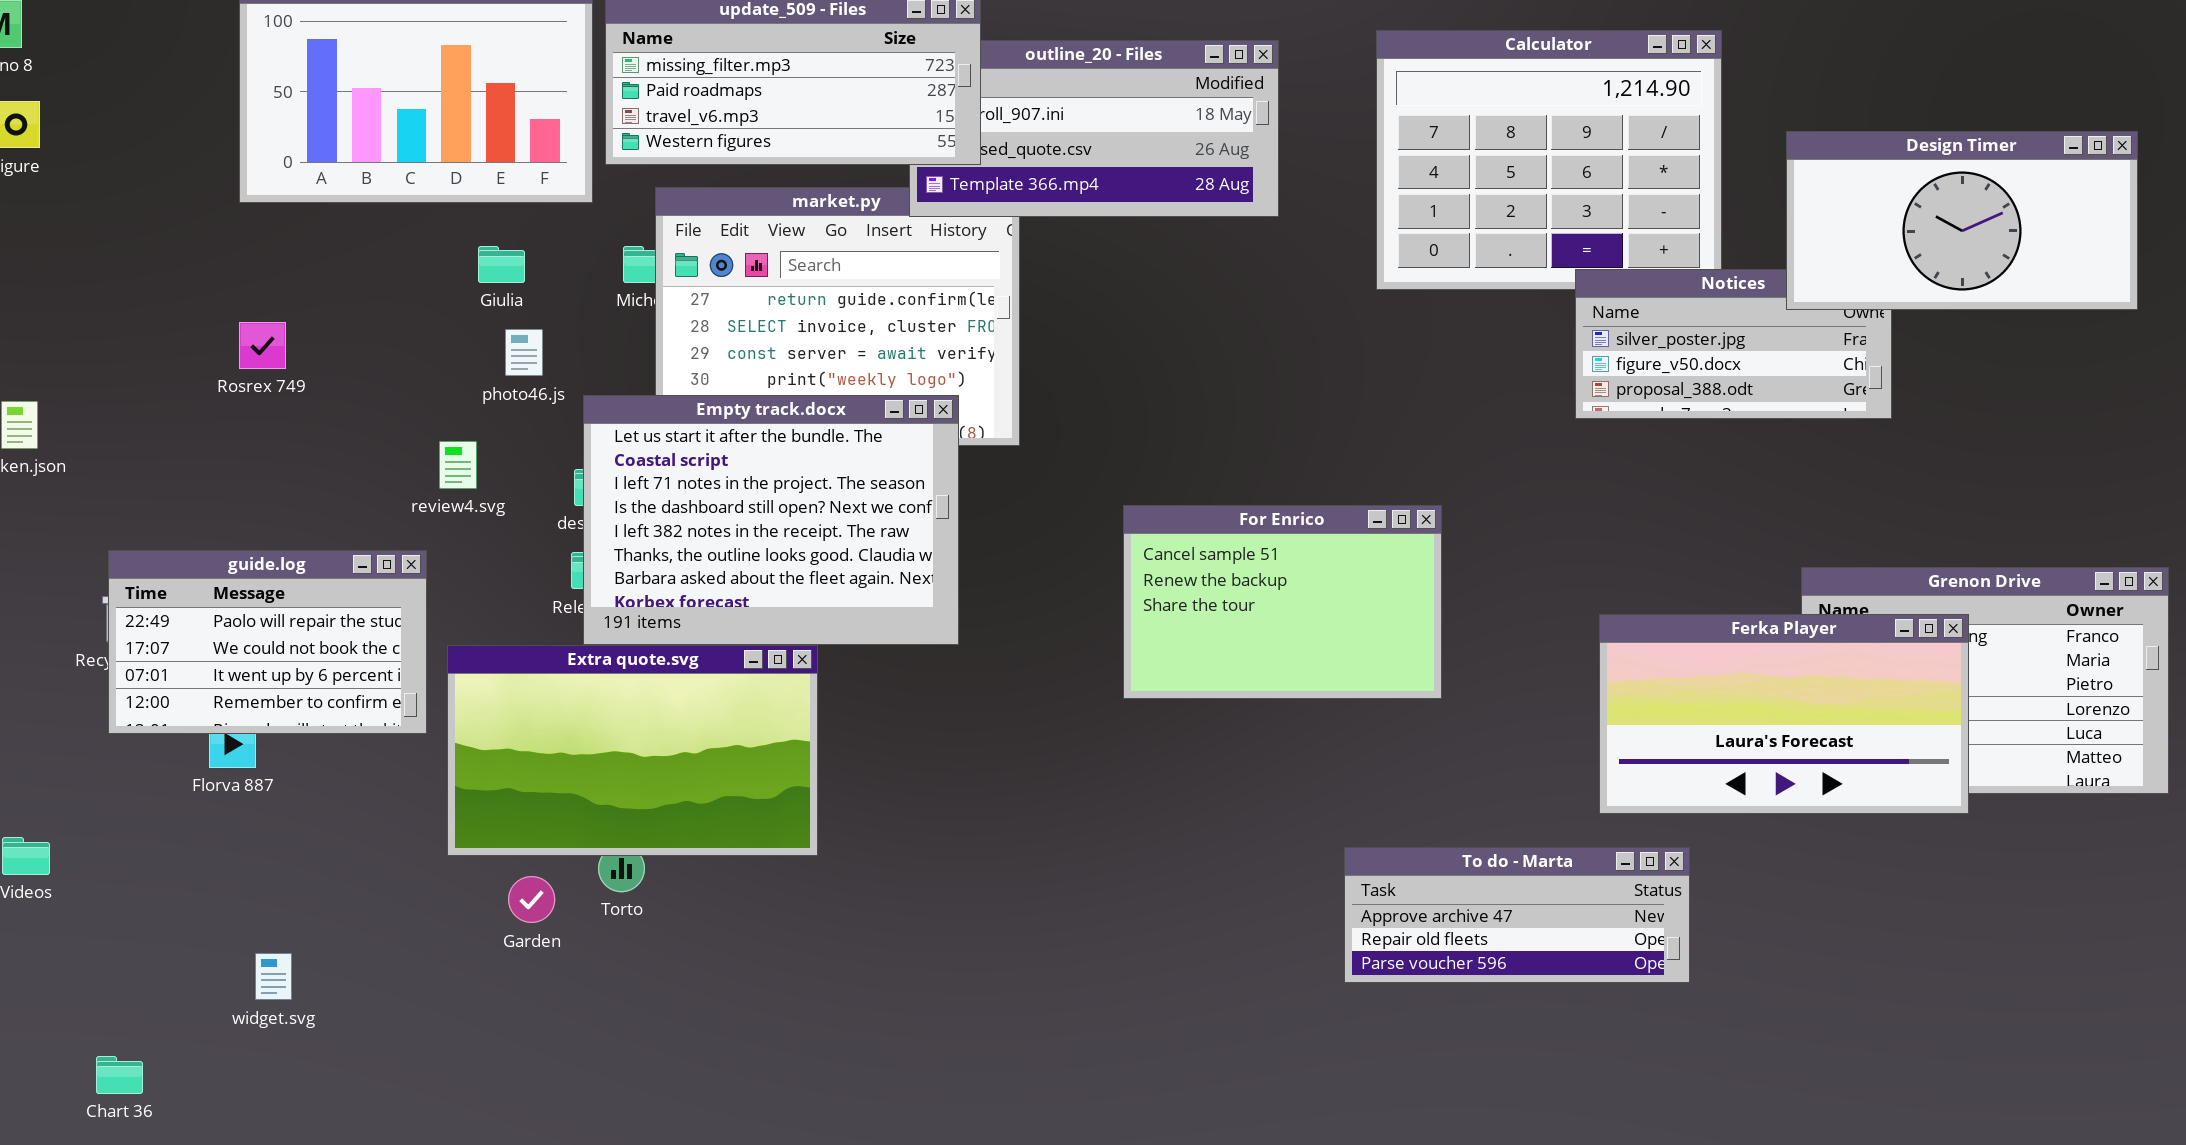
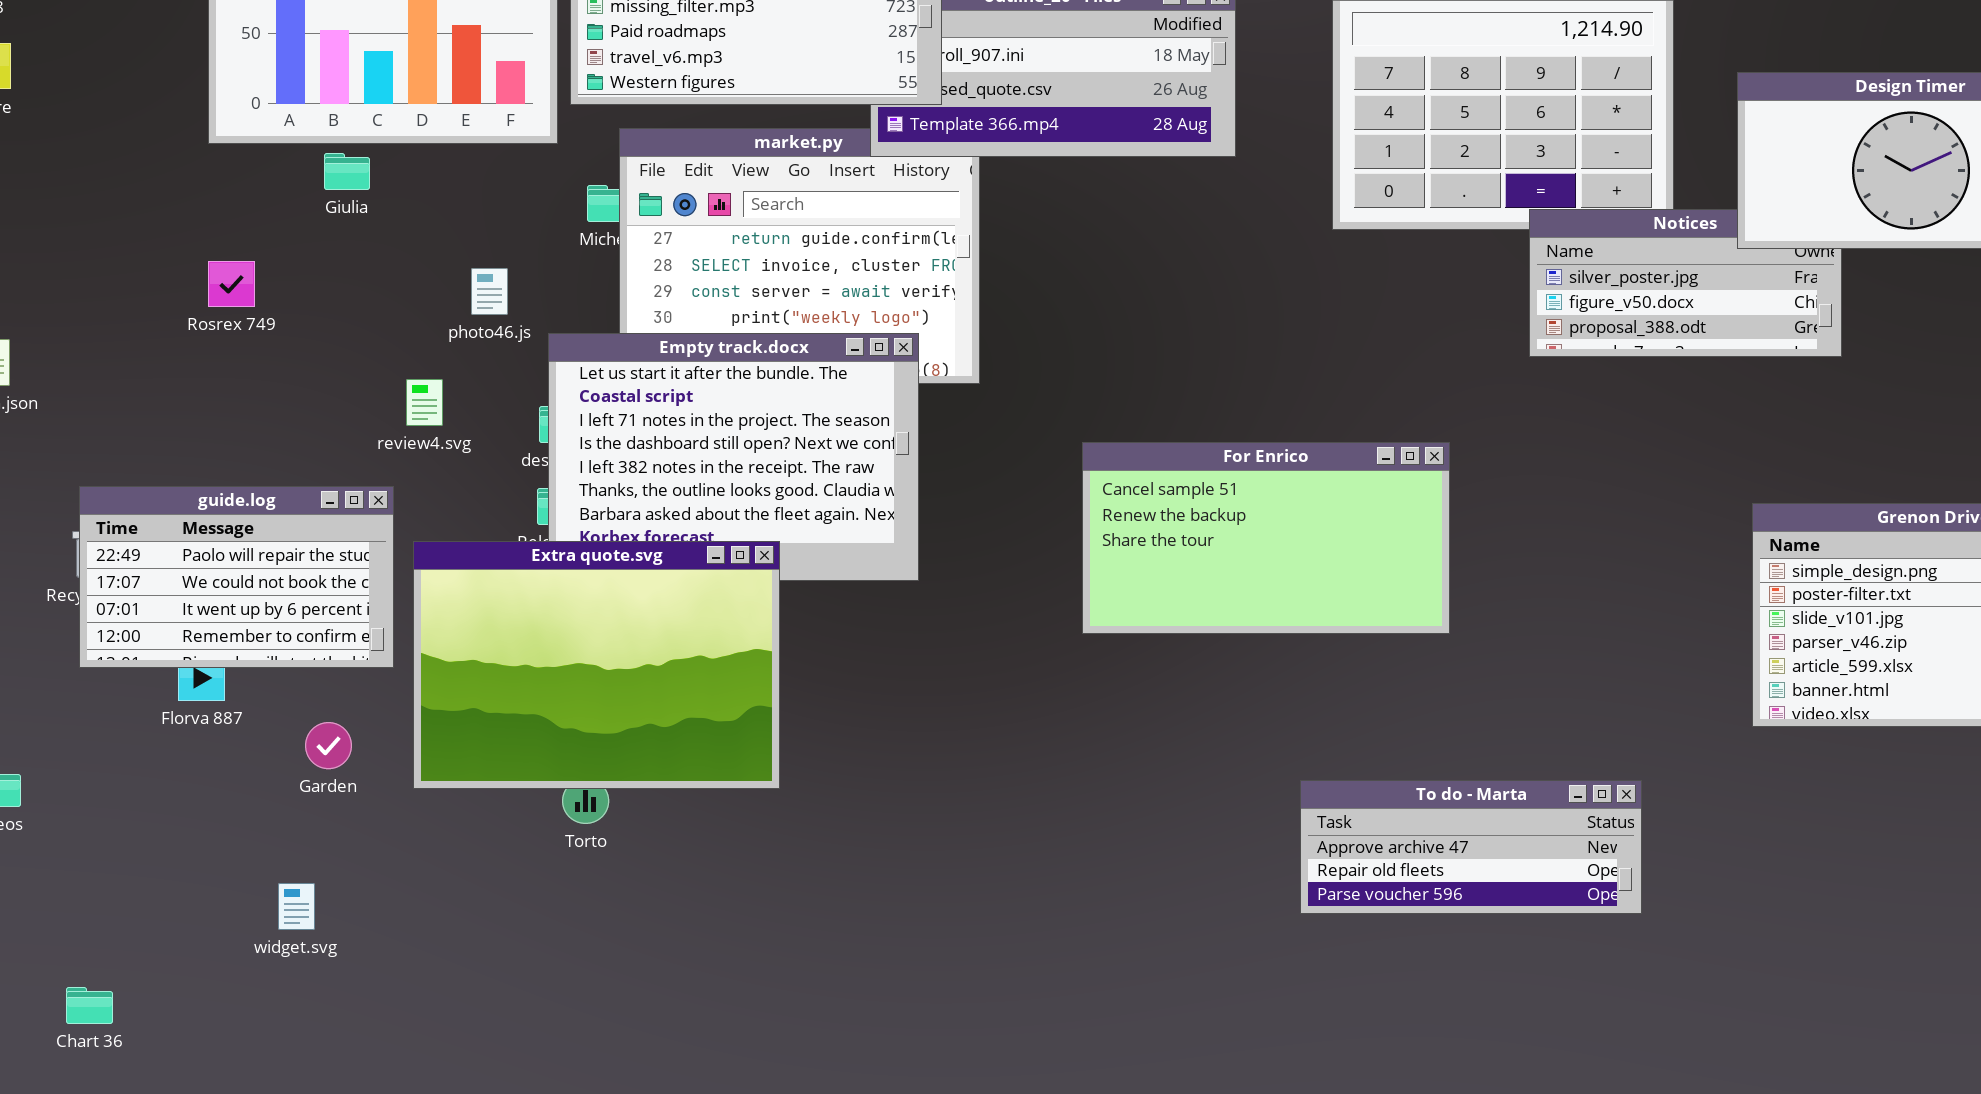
Giulia: [478,246,525,283] -> [324,153,370,190], moved
For Enrico: [1123,505,1442,699] -> [1082,442,1450,634], resized
Ferka Player: [1599,614,1969,814] -> none, closed
Extra quote.svg: [447,645,818,856] -> [413,541,780,789], resized
Garden: [508,876,555,923] -> [305,722,352,769], moved
widget.svg: [255,953,292,1000] -> [278,883,315,930], moved

